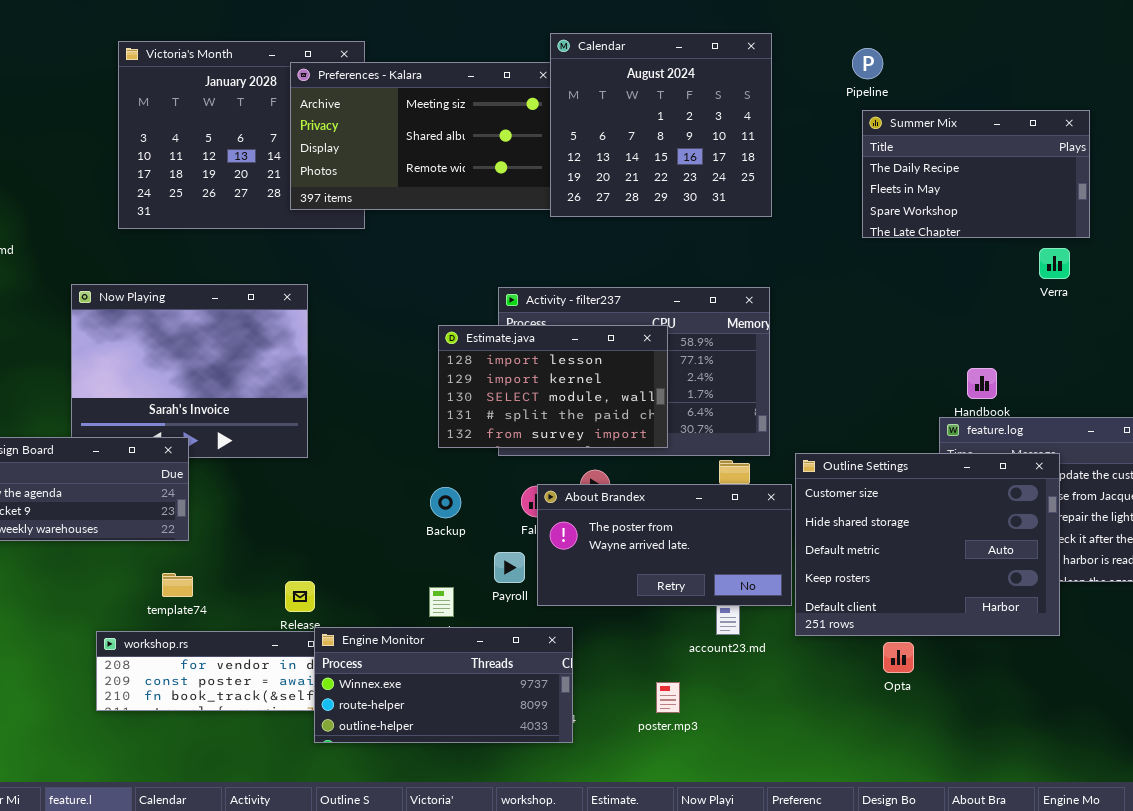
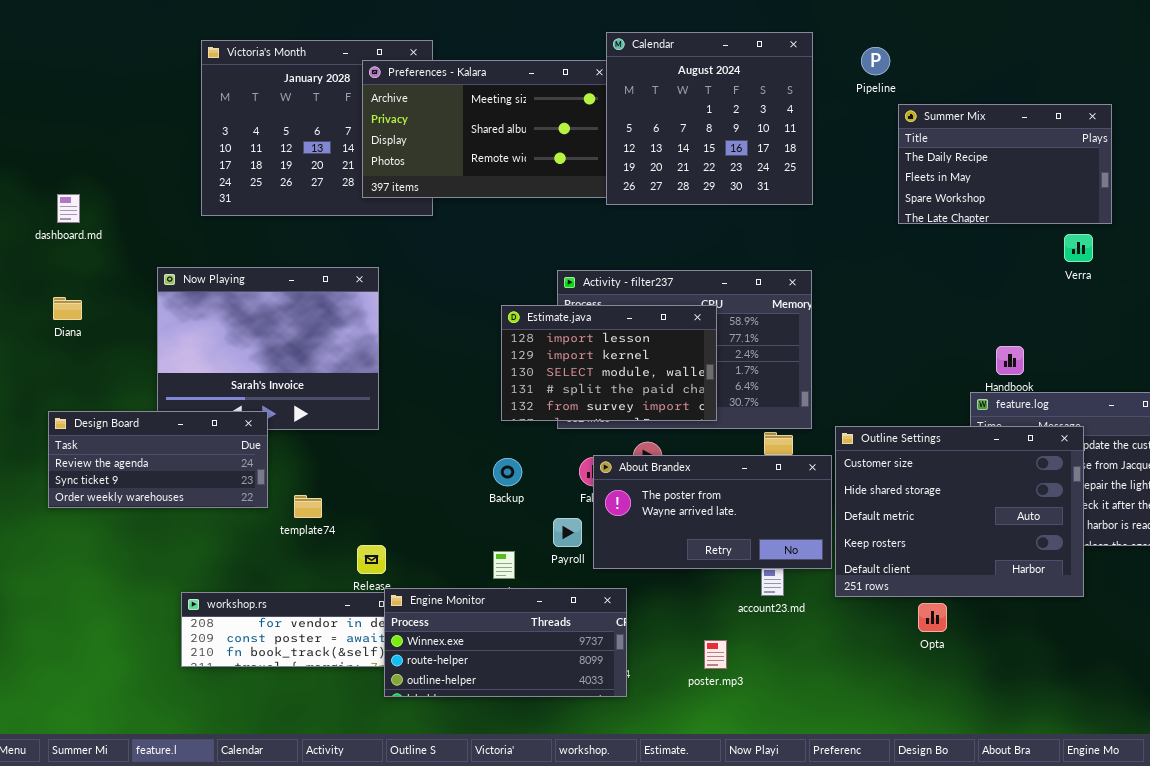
Pipeline: [852,48,883,79] -> [861,47,890,75], moved
template74: [162,573,193,597] -> [294,495,322,518], moved

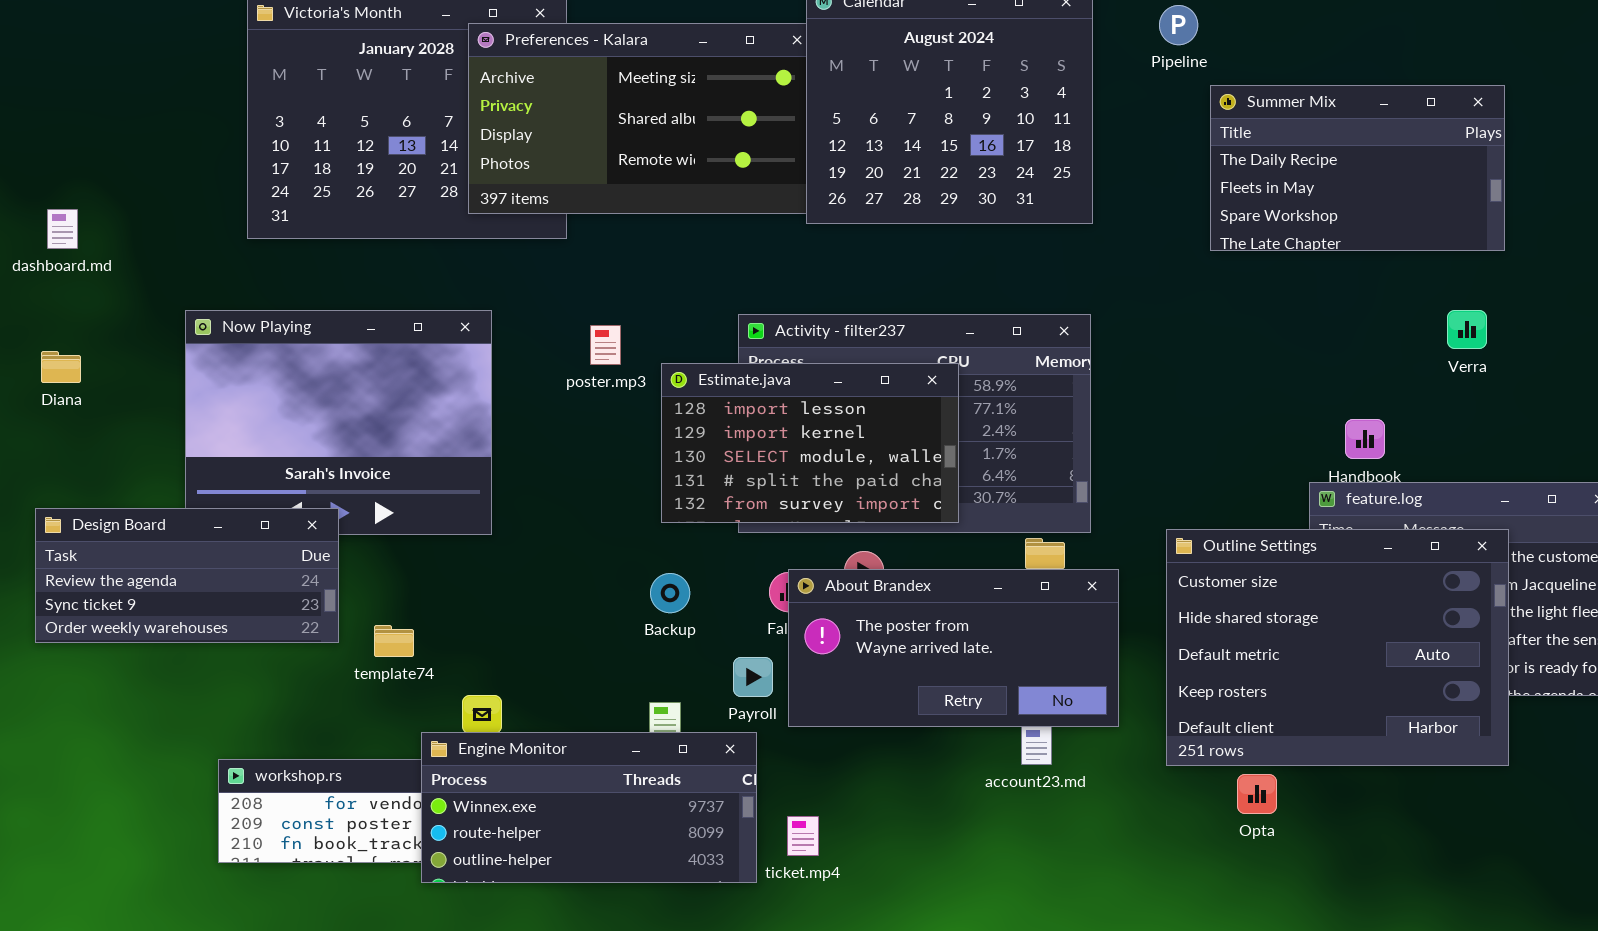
Verra: [1064,234,1093,262] -> [1447,310,1487,349], moved
Outline Settings: [835,426,1084,597] -> [1166,529,1509,766], moved
Engine Monitor: [384,588,627,697] -> [421,732,757,883], moved
poster.mp3: [704,640,727,669] -> [590,325,621,365], moved

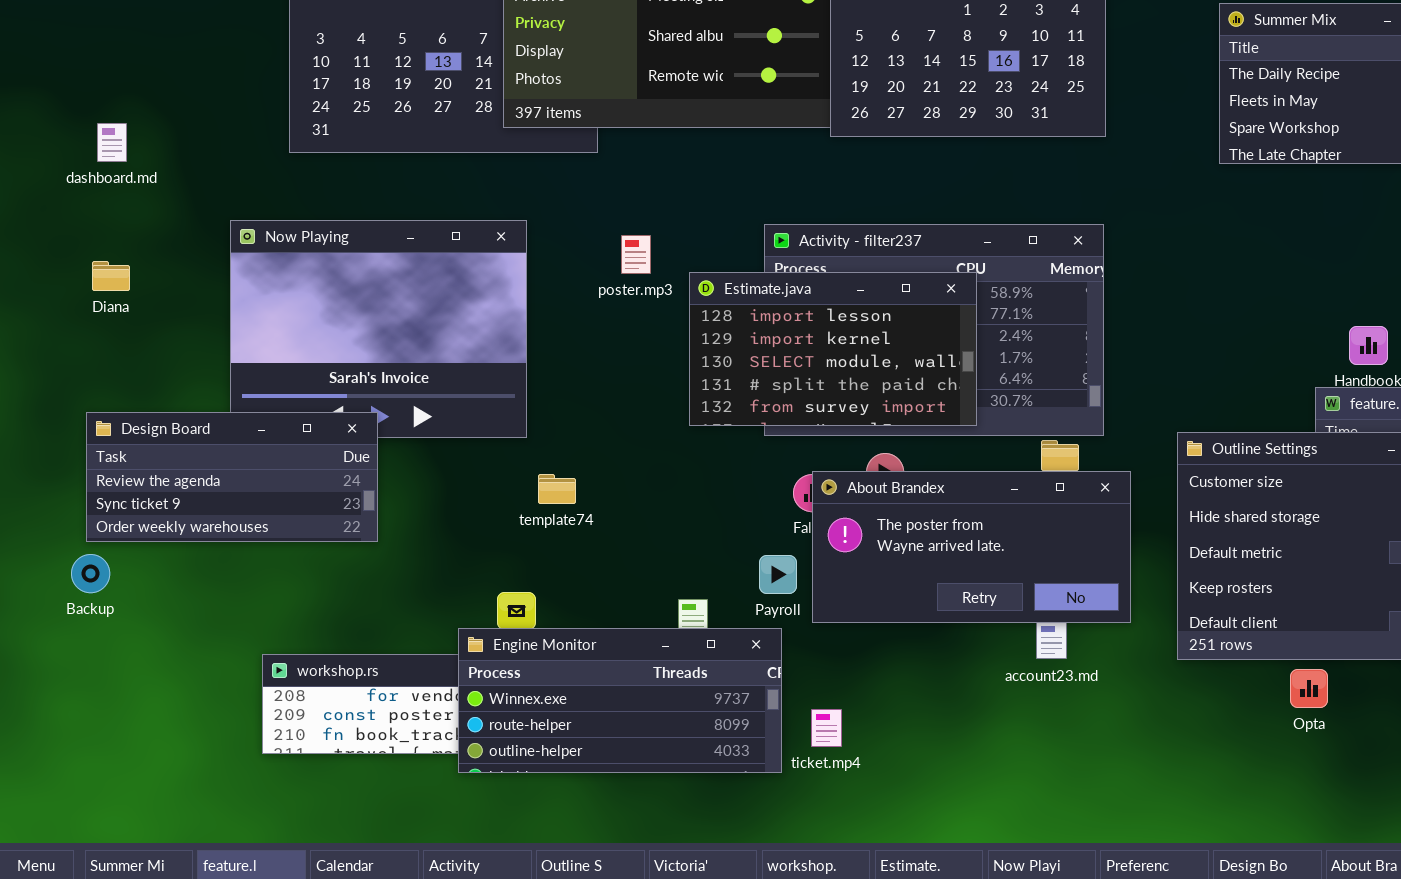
Backup: [650,573,690,613] -> [71,554,110,593], moved
template74: [374,625,414,657] -> [538,474,576,504], moved
Opta: [1237,774,1277,814] -> [1290,669,1328,708], moved

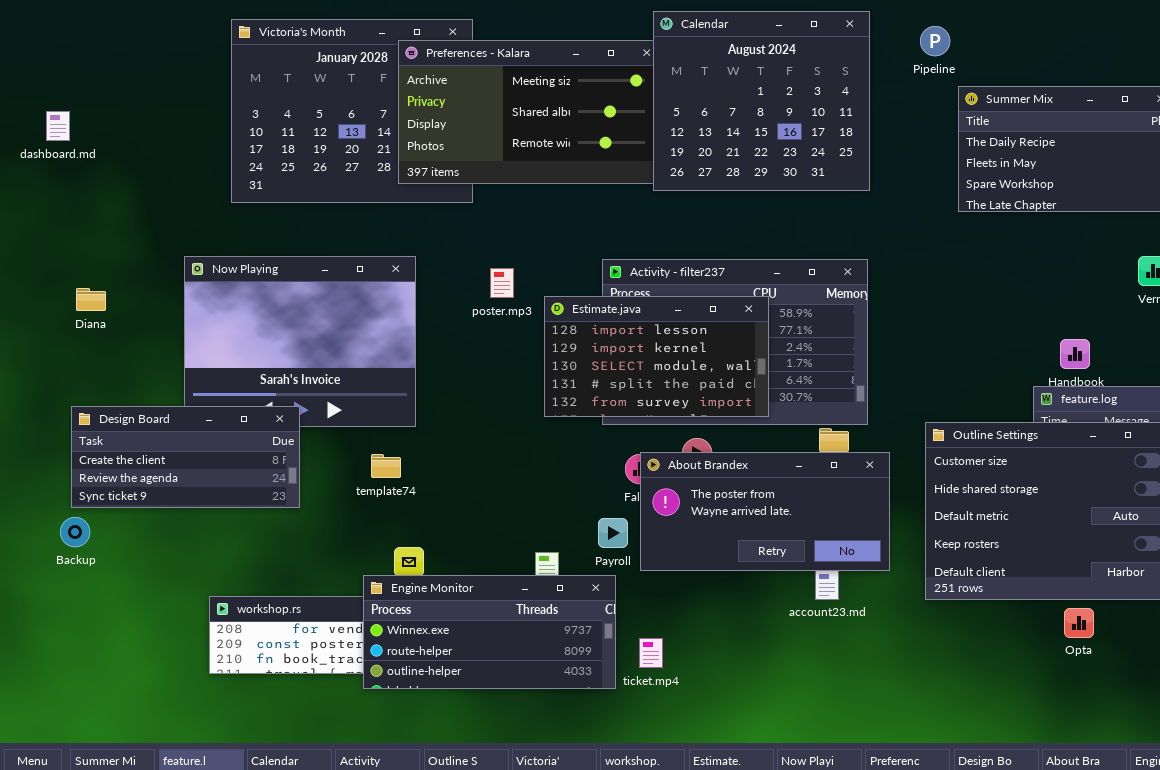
dashboard.md: [97,123,127,162] -> [46,111,70,141], moved
Design Board: [86,412,378,542] -> [71,406,300,508], scrolled up 1 row
template74: [538,474,576,504] -> [371,454,401,478], moved
Opta: [1290,669,1328,708] -> [1064,608,1094,638], moved

